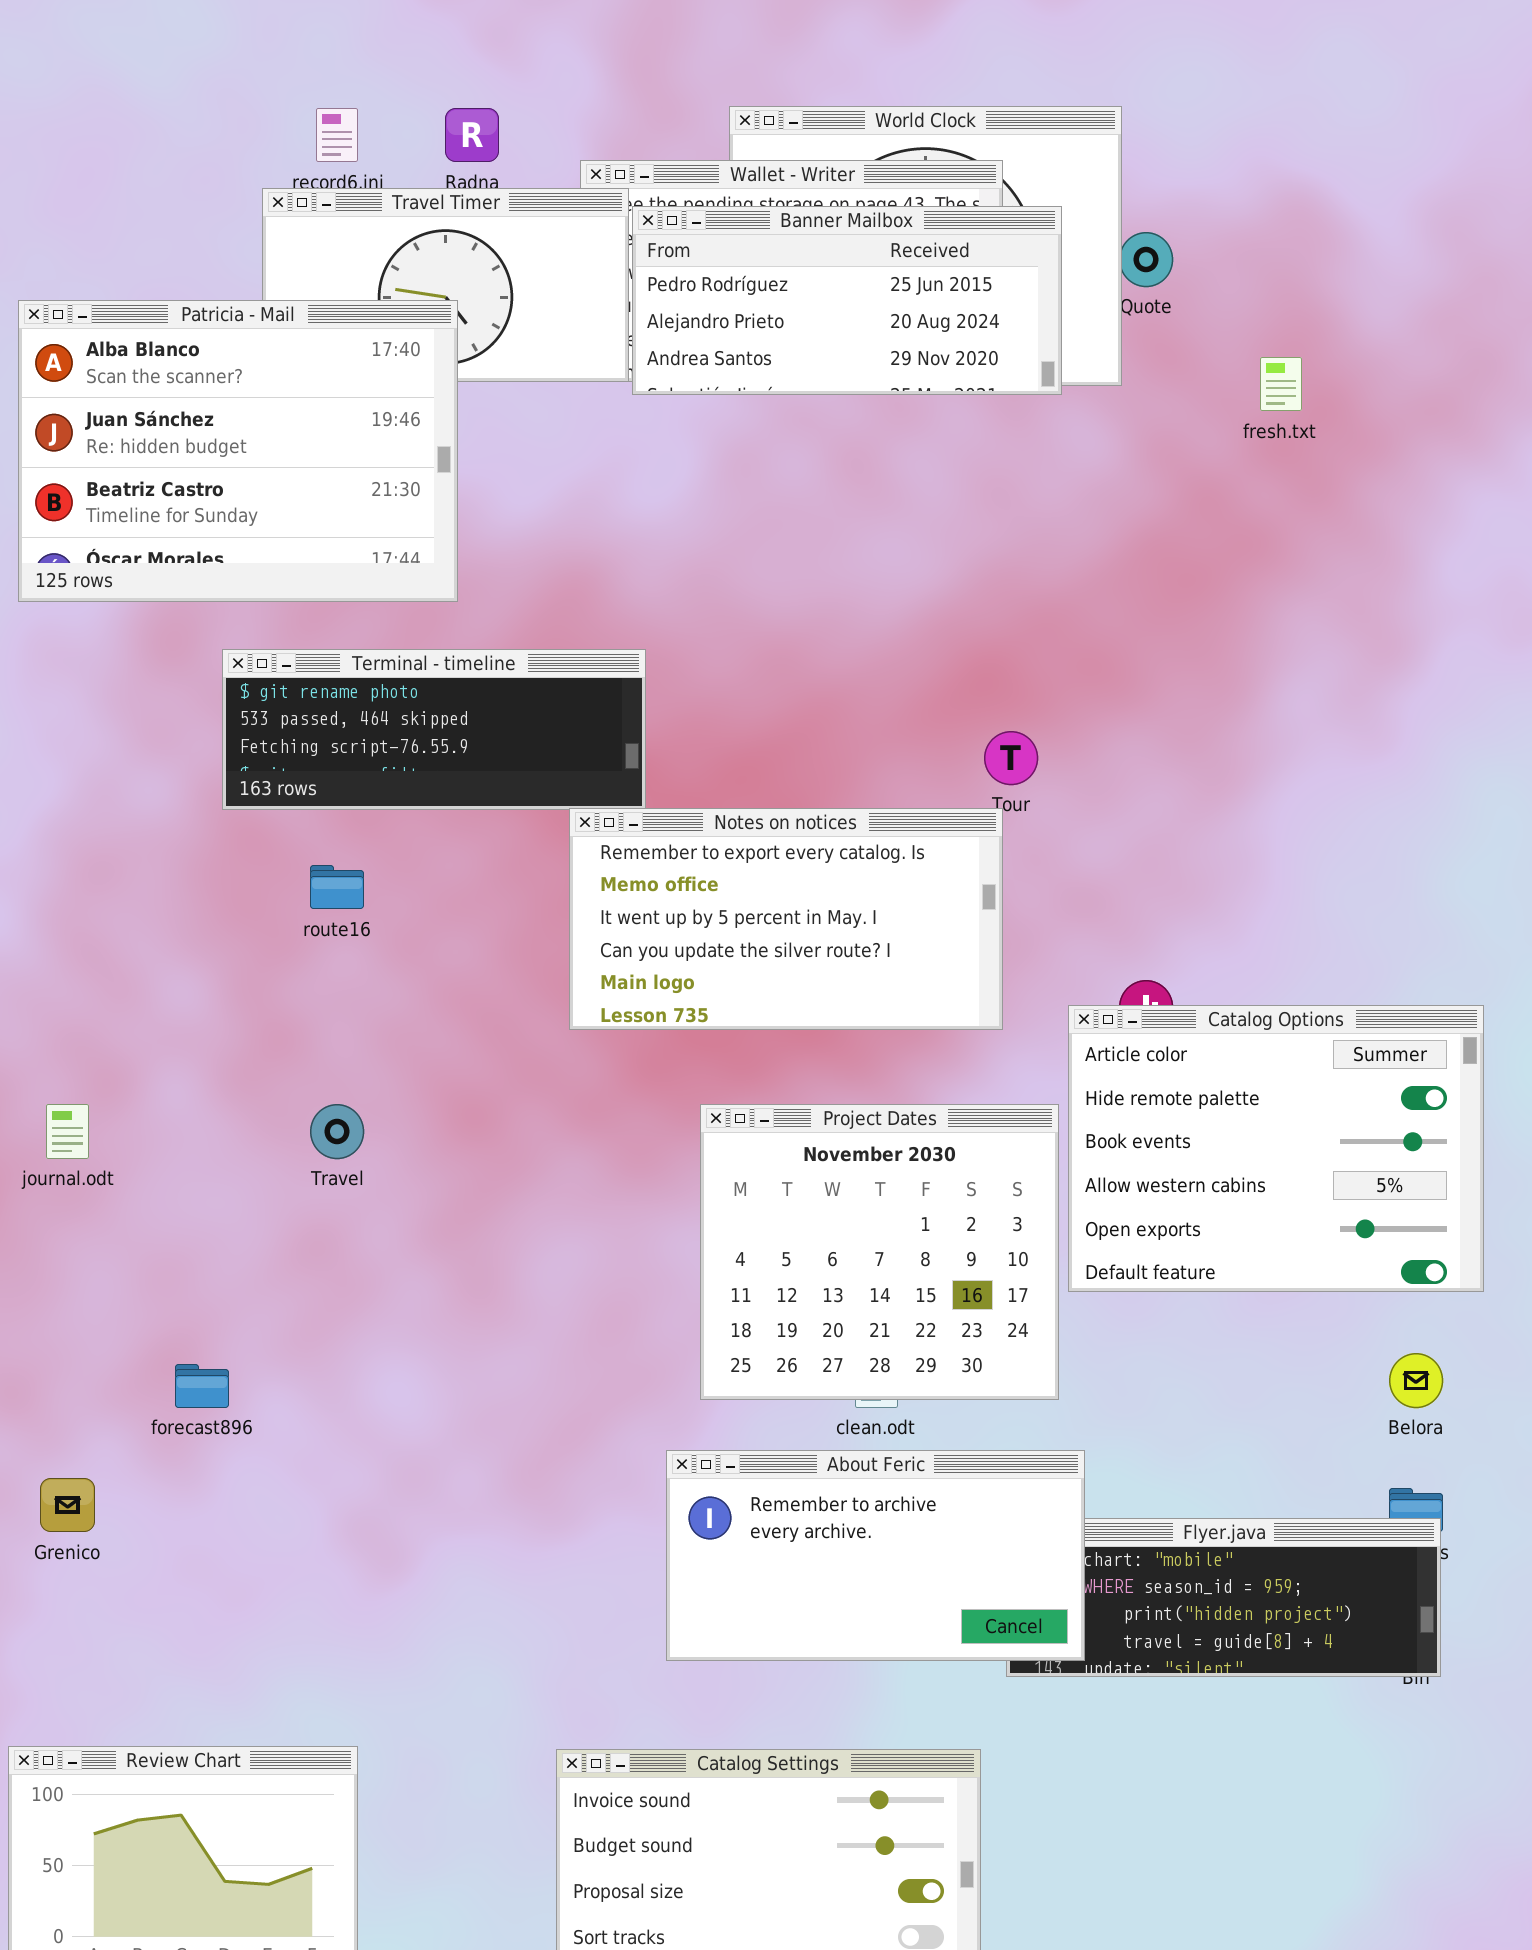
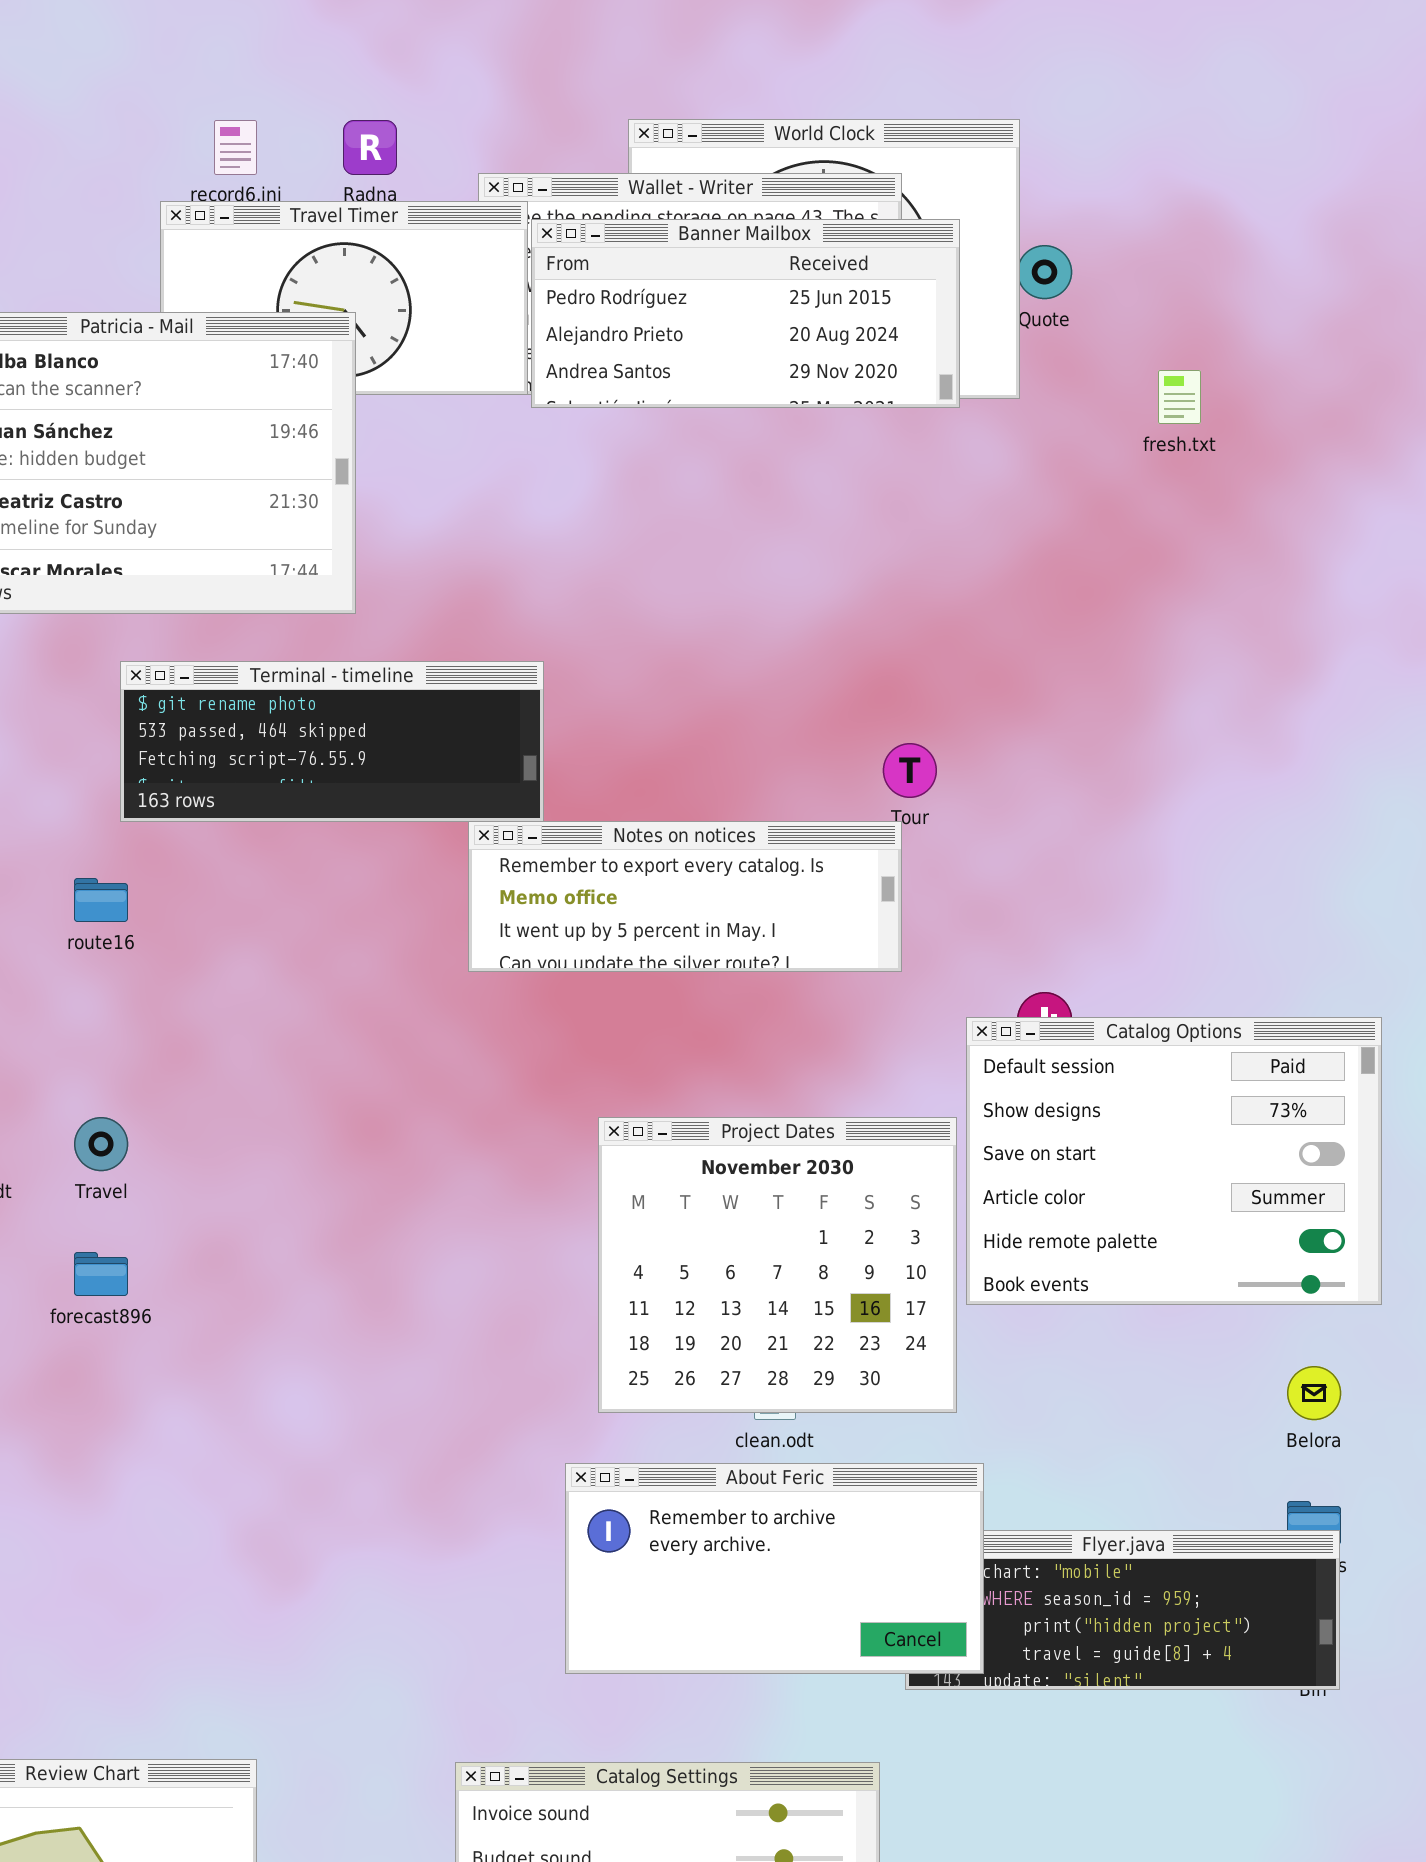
Notes on notices: [569,808,1003,1030] -> [468,821,902,972], resized
route16: [310,865,364,909] -> [74,878,128,922], moved
Catalog Options: [1068,1005,1484,1292] -> [966,1017,1382,1305], scrolled up 3 rows
Travel: [310,1104,364,1159] -> [74,1117,128,1171], moved
forecast896: [175,1364,229,1408] -> [74,1252,128,1296], moved

